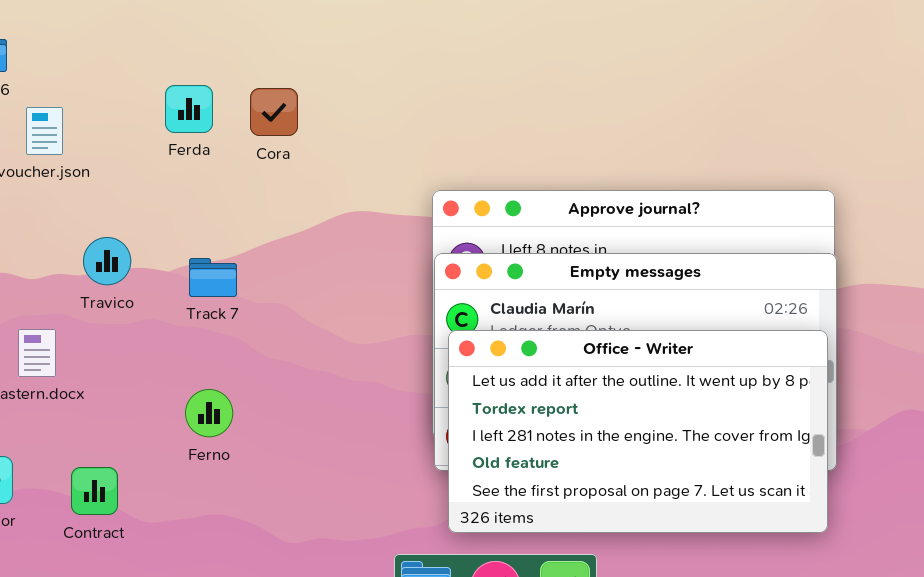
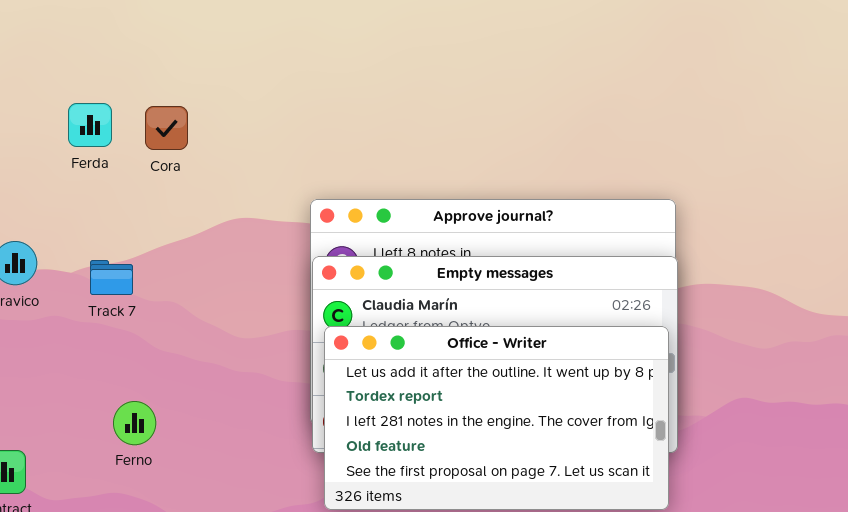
Ferno: [185,389,233,437] -> [113,401,156,445], moved

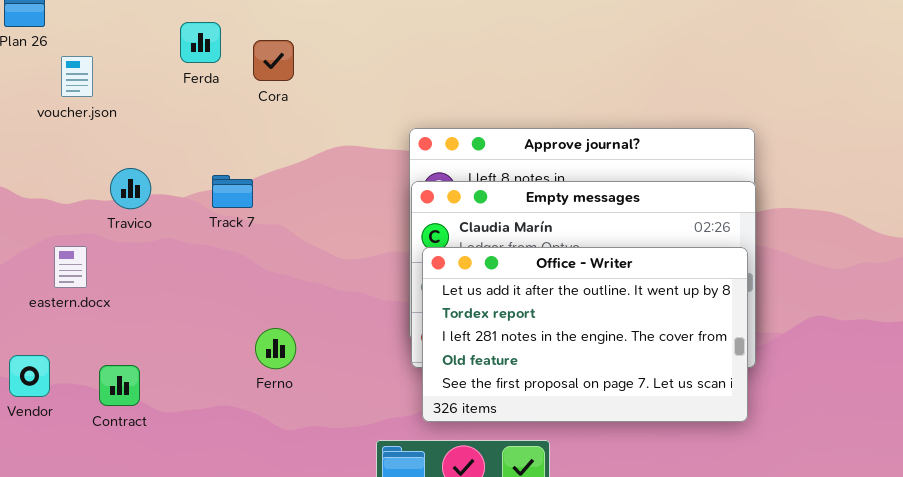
Ferda: [68,103,112,147] -> [180,22,221,63], moved
Track 7: [90,260,133,295] -> [212,175,253,208], moved
Ferno: [113,401,156,445] -> [255,328,296,369], moved

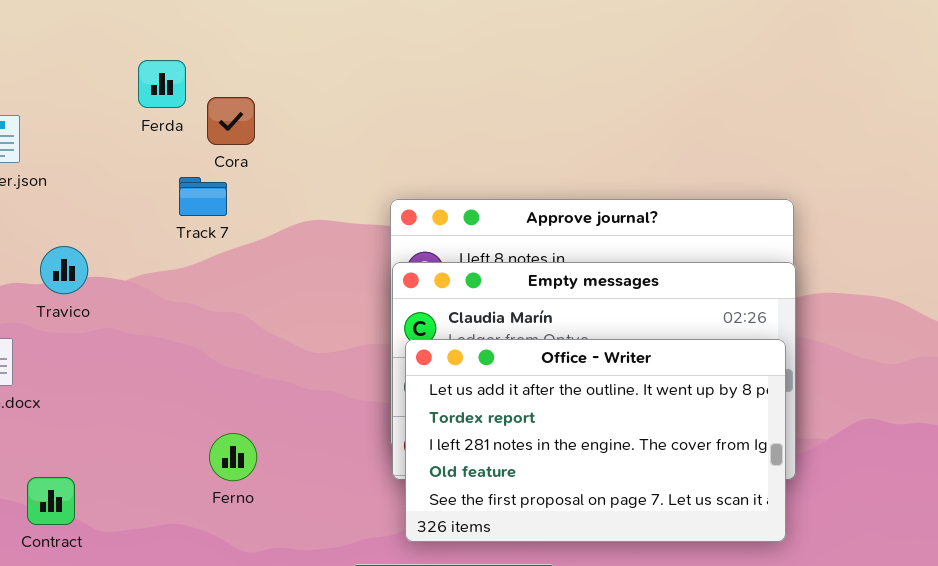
Ferda: [180,22,221,63] -> [138,60,186,108], moved
Track 7: [212,175,253,208] -> [179,177,227,216], moved

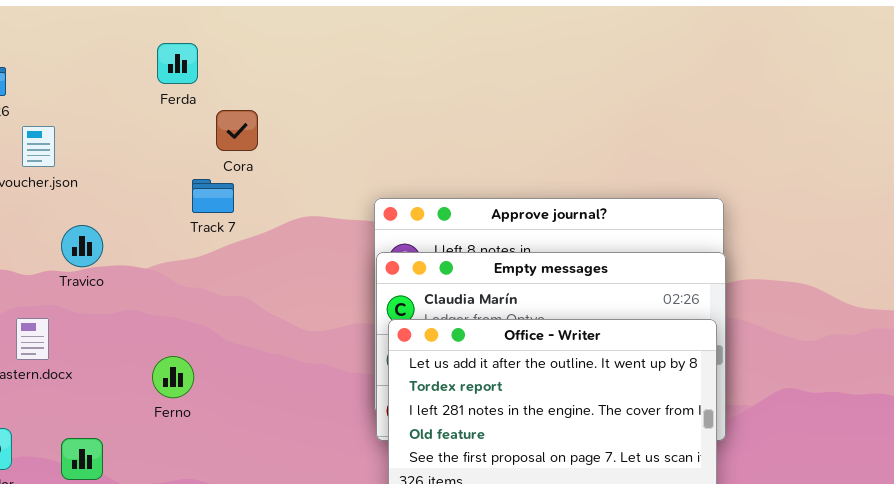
Ferda: [138,60,186,108] -> [157,43,198,84], moved
Travico: [40,246,88,294] -> [61,225,103,267], moved
Ferno: [209,433,257,481] -> [152,356,194,398], moved

